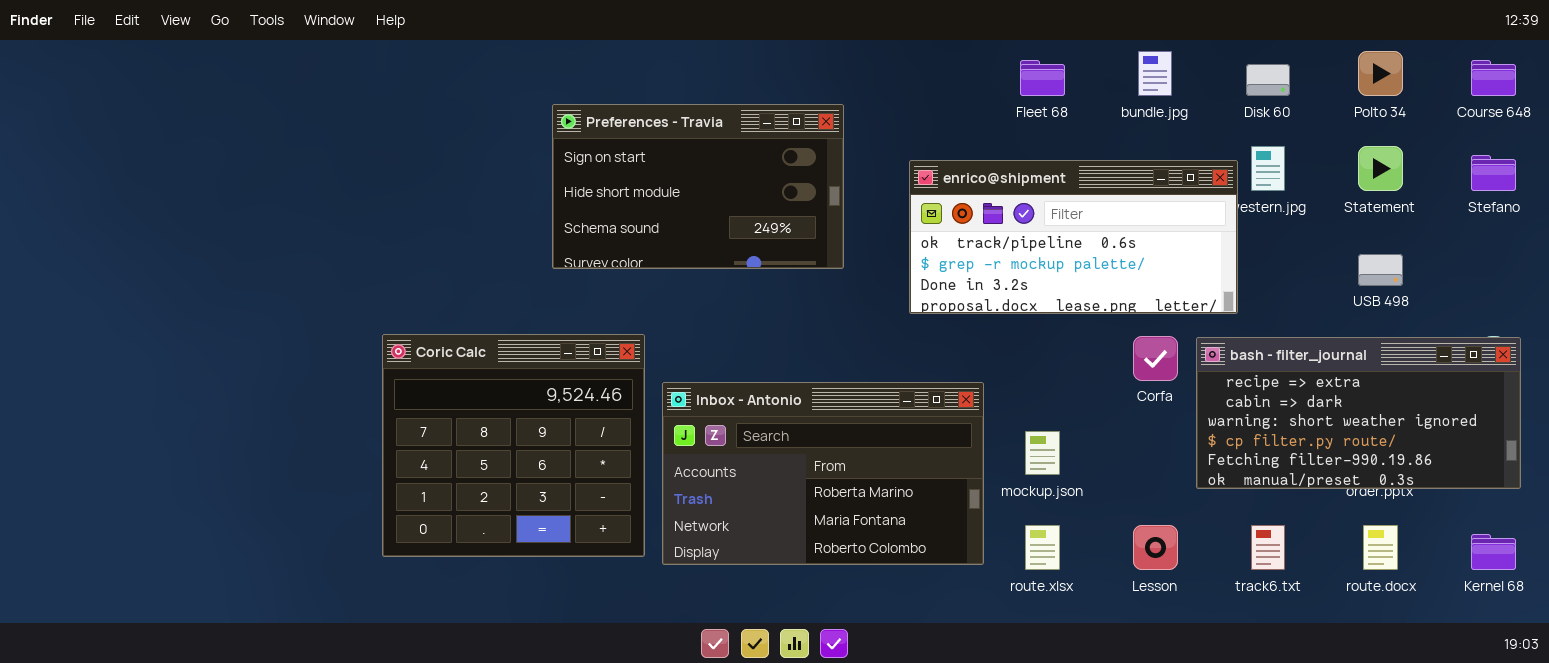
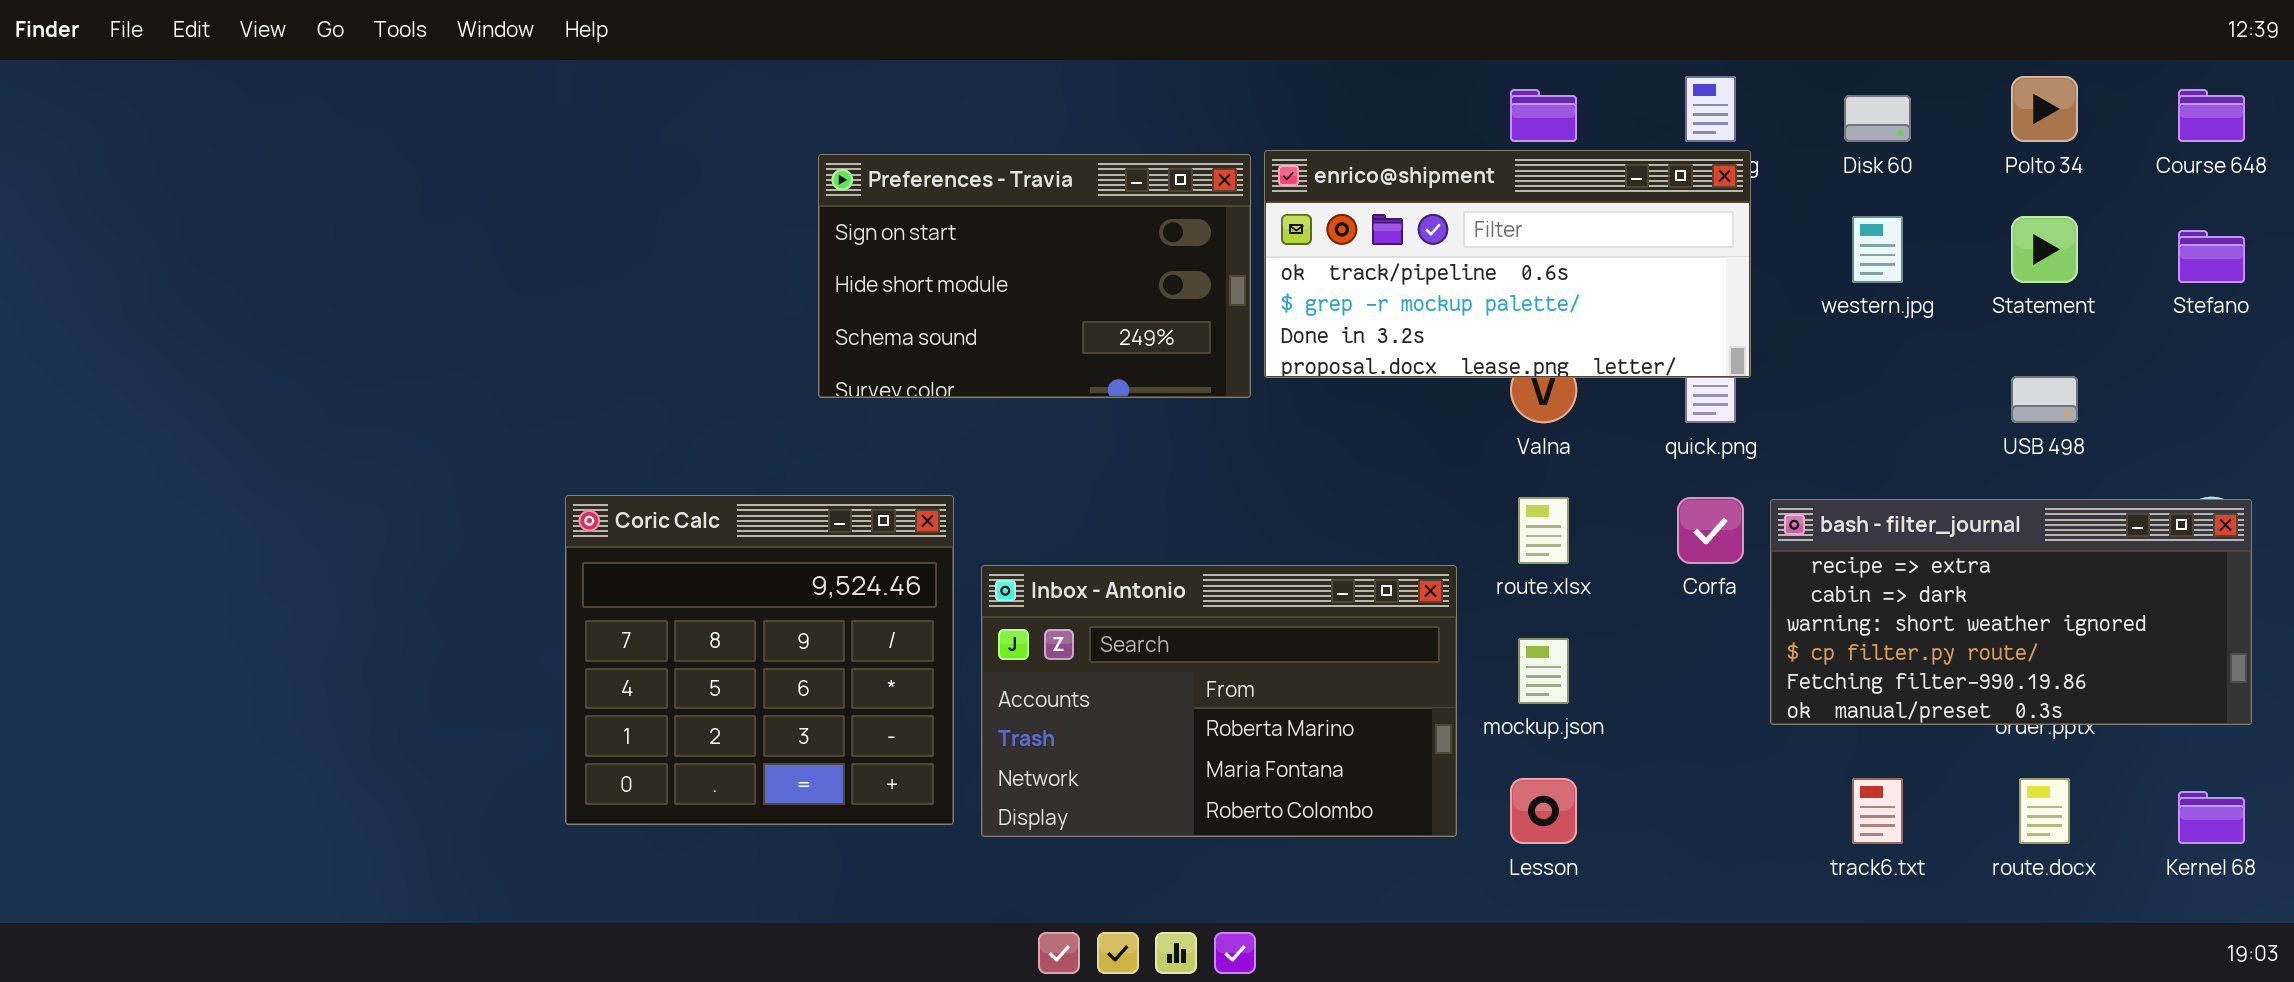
enrico@shipment: [909,160,1238,314] -> [1264,150,1751,378], moved
route.xlsx: [1025,525,1060,570] -> [1518,497,1569,564], moved
Lesson: [1133,525,1178,570] -> [1510,778,1577,844], moved

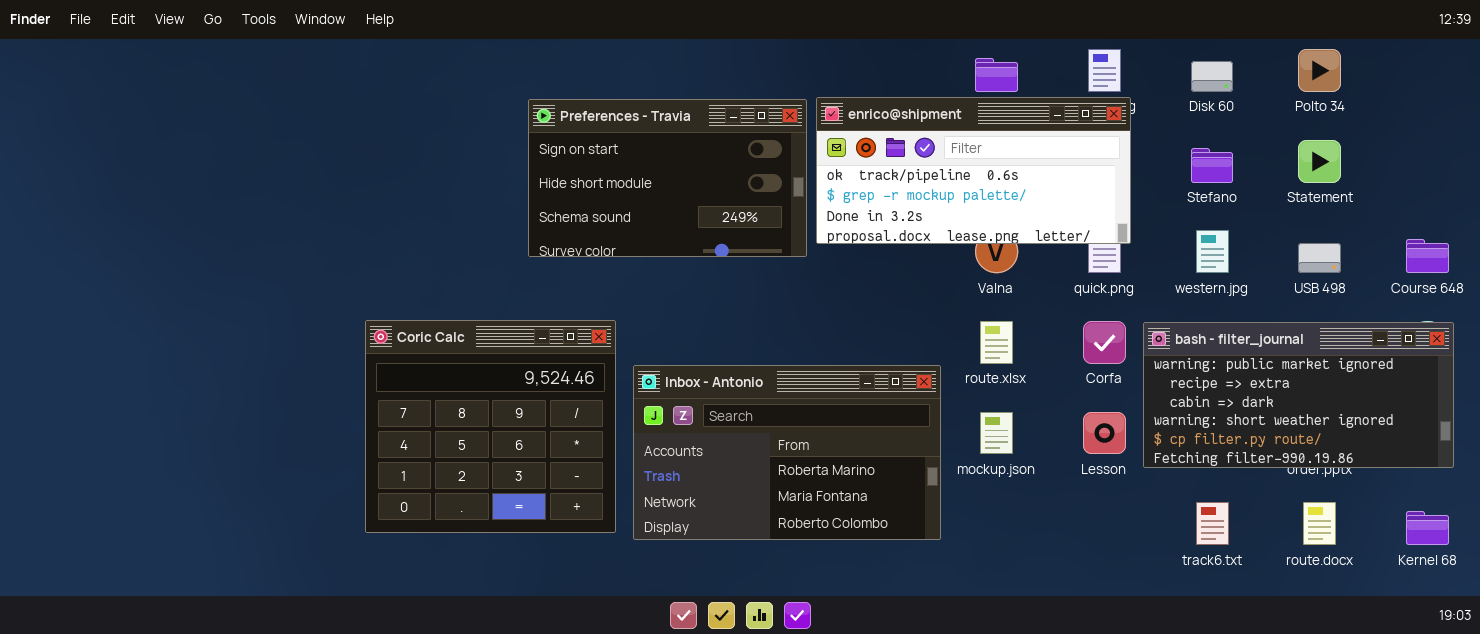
Course 648: [2178,89,2245,142] -> [1406,239,1449,273], moved
western.jpg: [1852,216,1903,283] -> [1196,230,1229,273], moved
Stefano: [2178,230,2245,283] -> [1191,148,1233,183], moved
bash - filter_journal: [1770,499,2252,725] -> [1143,322,1454,468], scrolled up 1 row
Lesson: [1510,778,1577,844] -> [1083,412,1126,454], moved

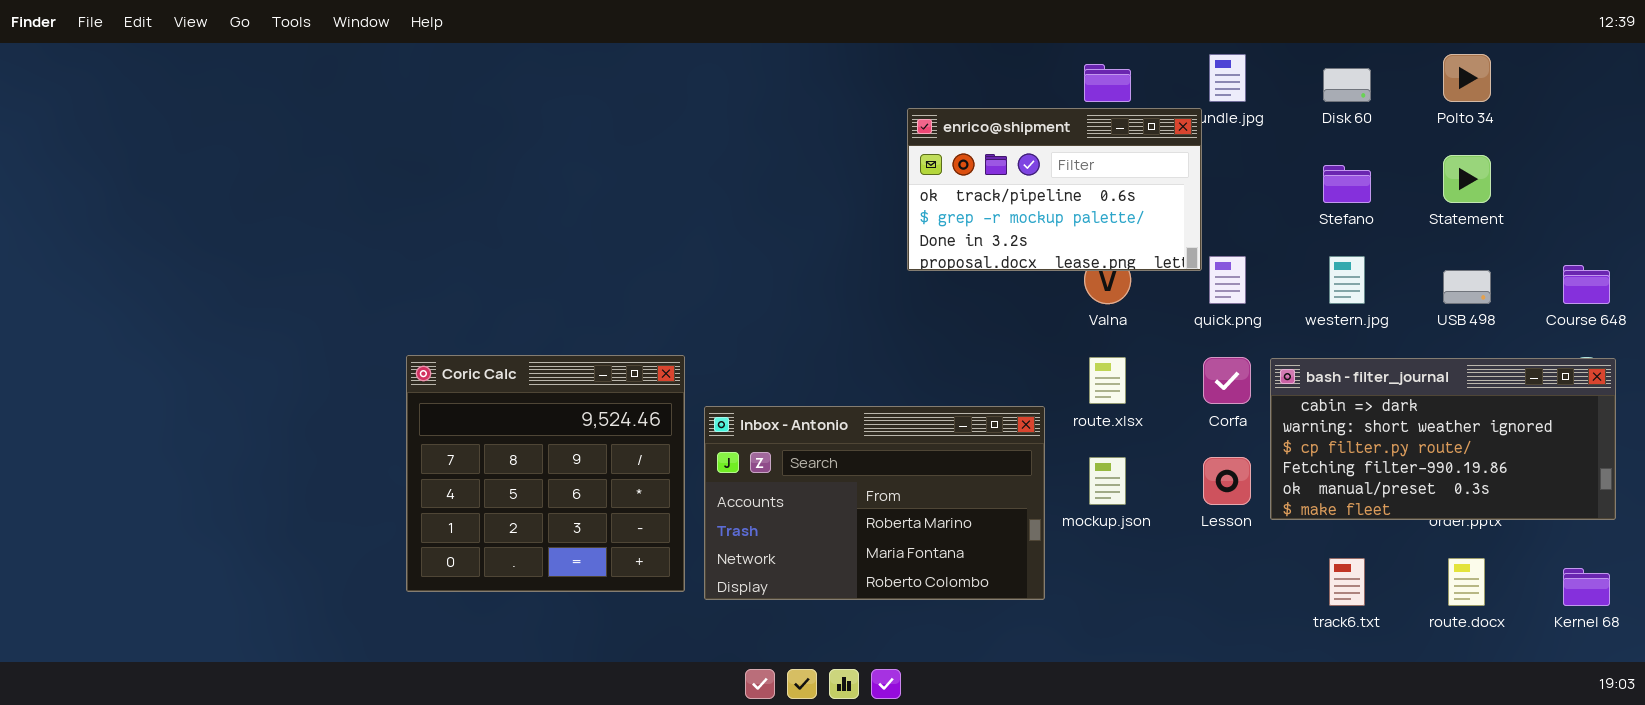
enrico@shipment: [816,97,1131,244] -> [907,108,1202,271], resized
Preferences - Travia: [528,99,807,257] -> none, closed
bash - filter_journal: [1143,322,1454,468] -> [1270,358,1616,520], scrolled down 2 rows

